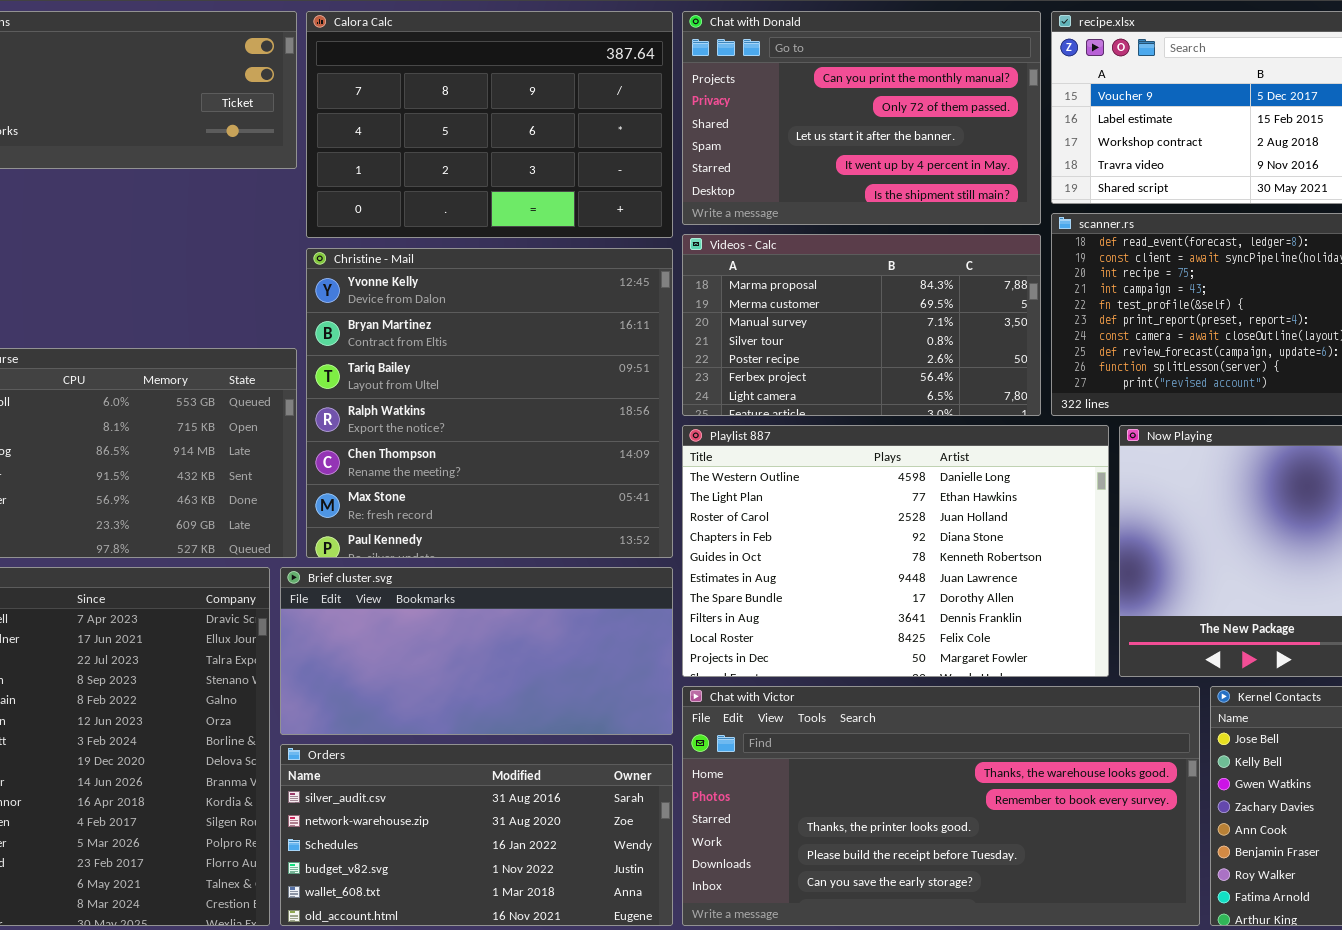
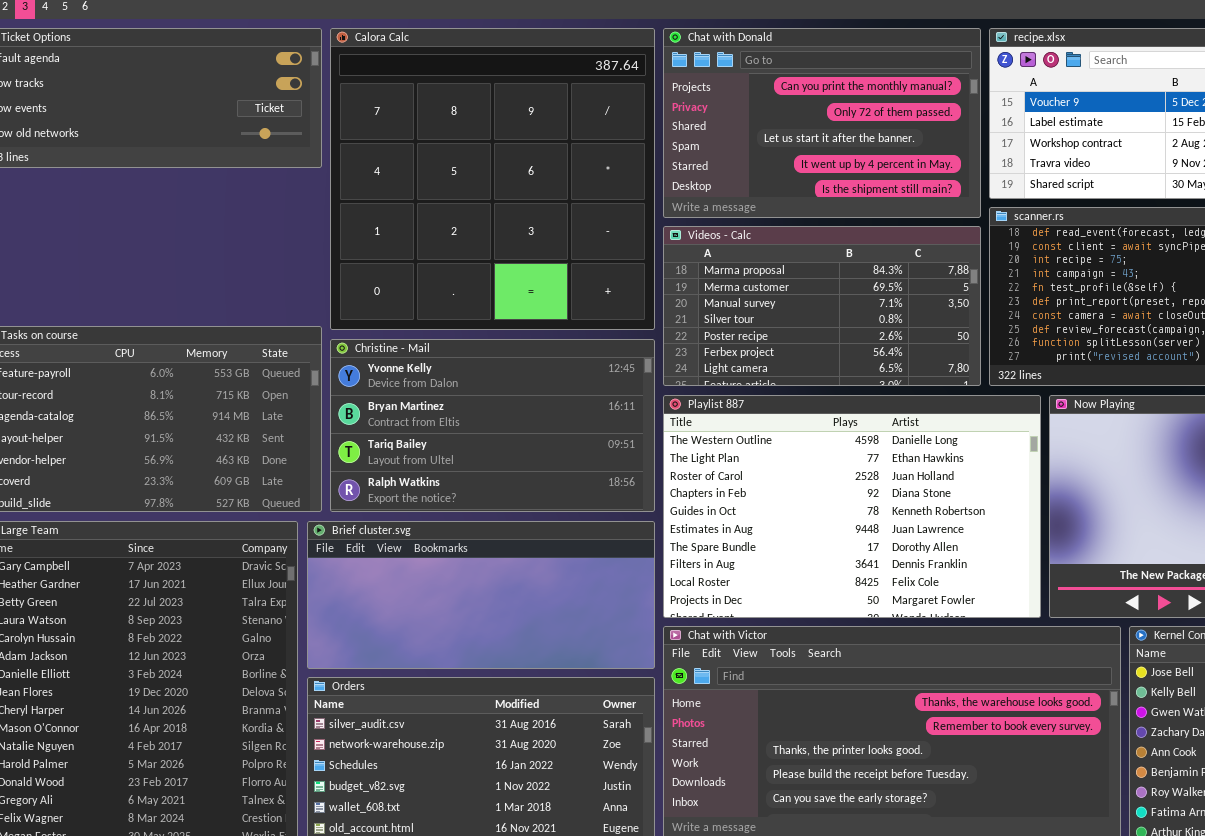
Calora Calc: [306,11,673,238] -> [330,28,655,330], resized
Christine - Mail: [306,248,673,558] -> [330,339,655,512], resized

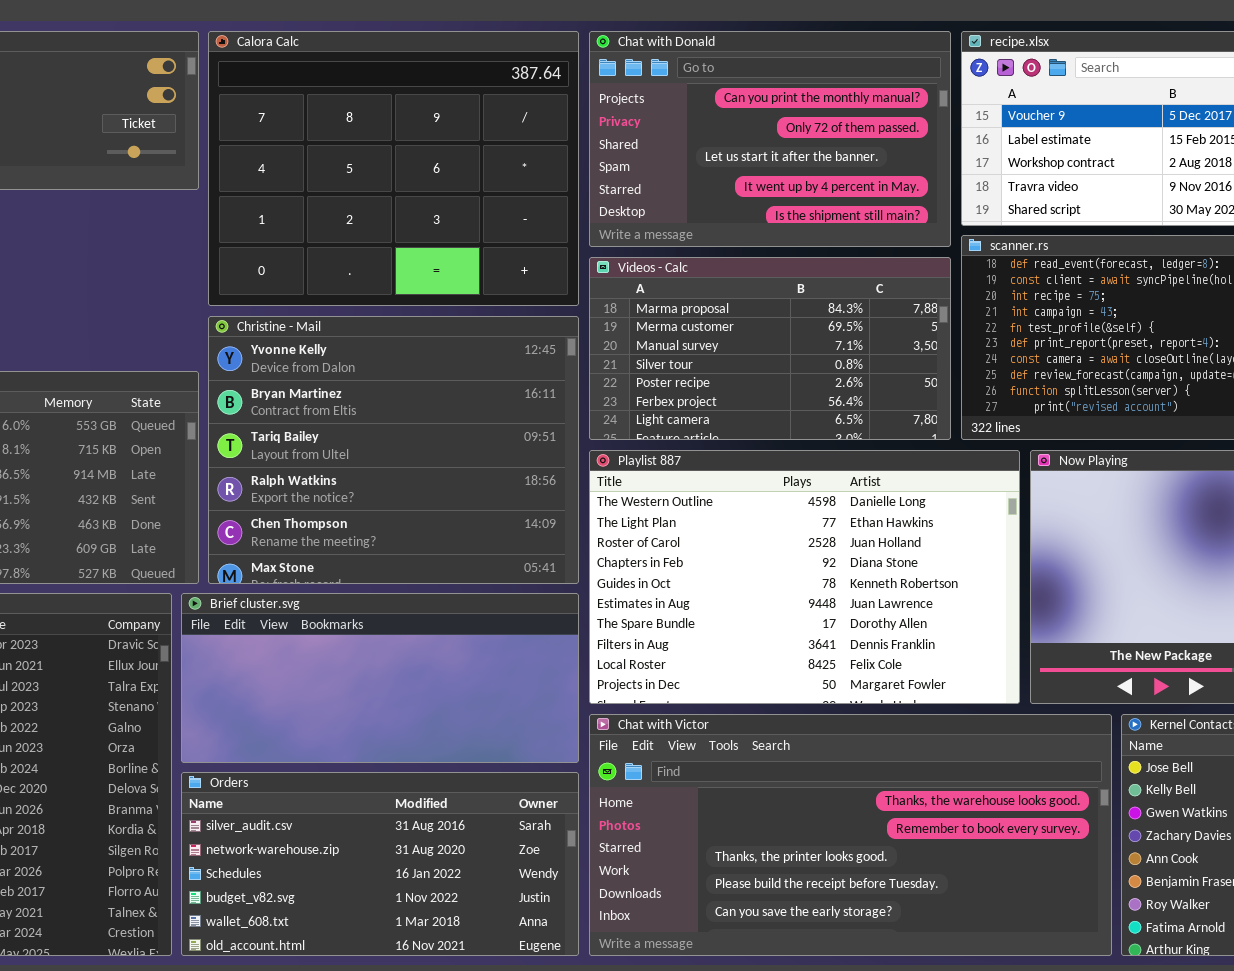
Calora Calc: [330,28,655,330] -> [208,31,579,306], resized
Christine - Mail: [330,339,655,512] -> [208,316,579,584], resized

